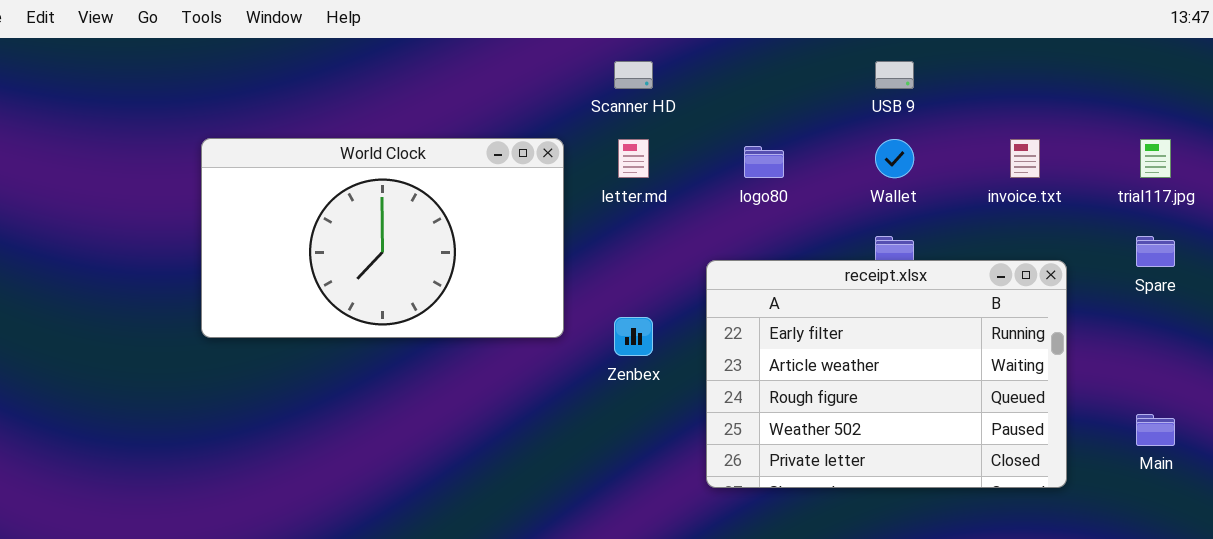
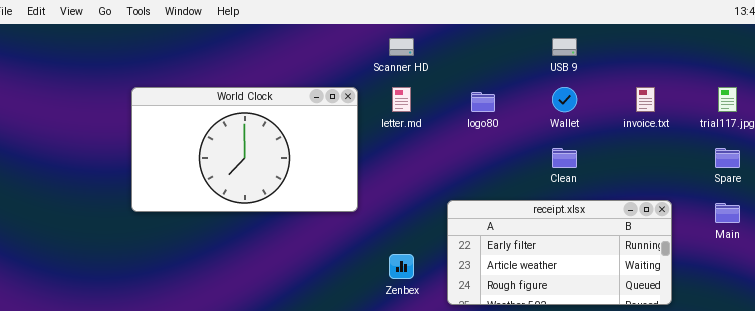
receipt.xlsx: [706,260,1067,488] -> [447,200,672,305], resized
Zenbex: [614,317,653,356] -> [389,254,414,279], moved
Main: [1136,414,1175,446] -> [715,203,740,223], moved

